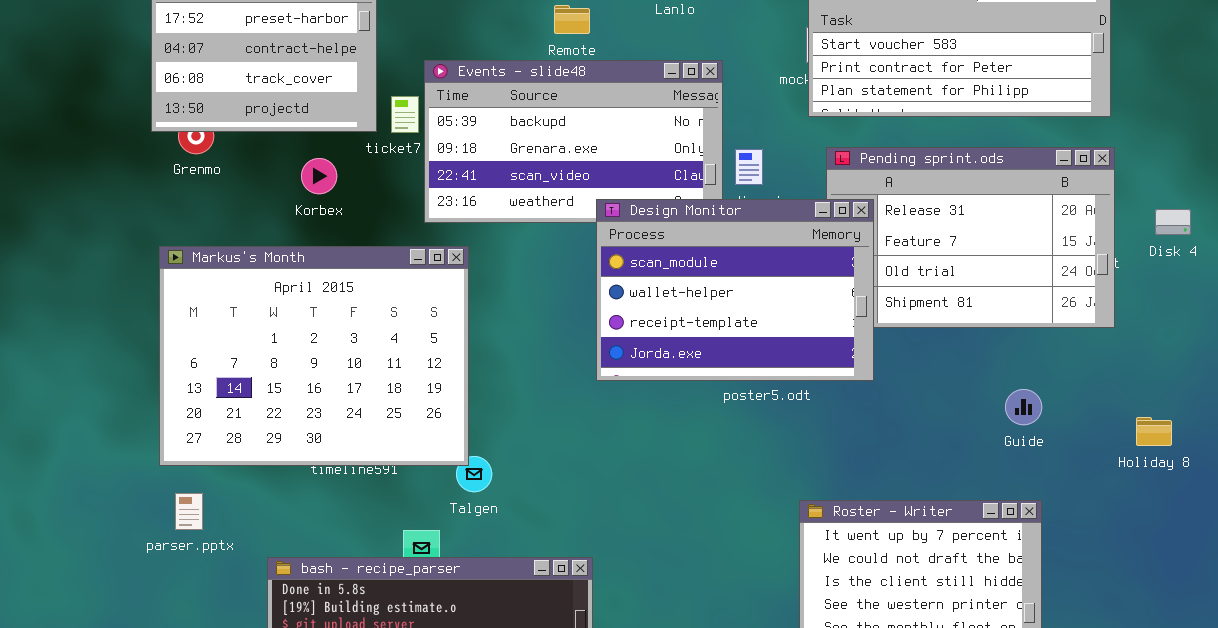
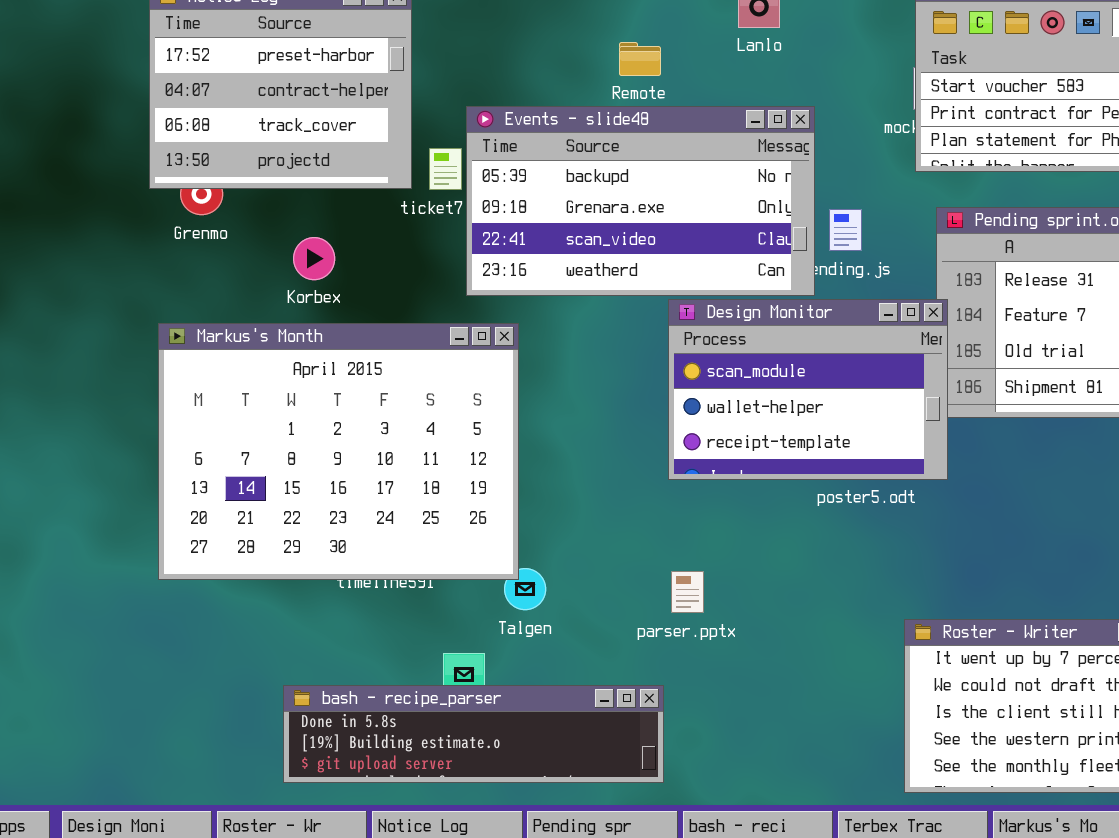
Korbex: [301,158,337,194] -> [293,237,335,280], moved
Design Monitor: [596,199,874,381] -> [668,299,948,480], resized
parser.pptx: [175,493,203,530] -> [671,571,704,613], moved

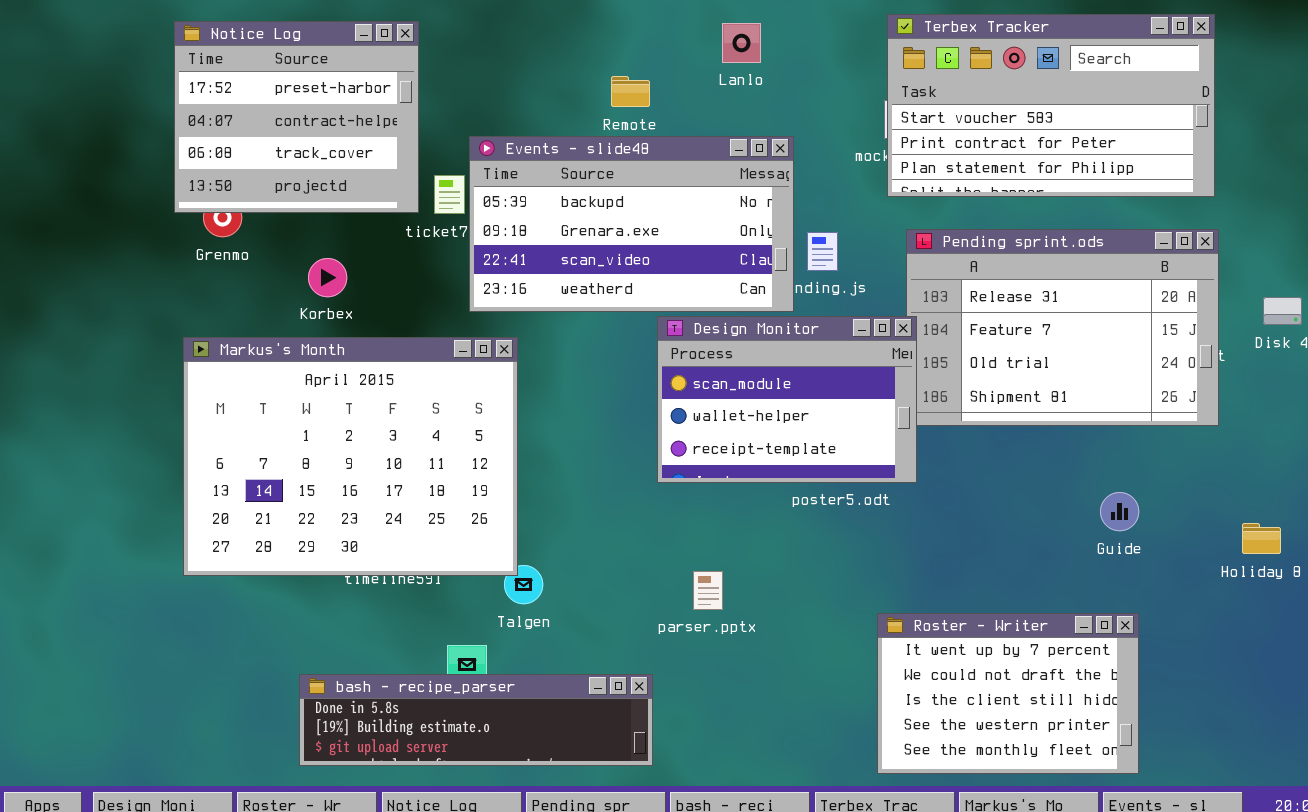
parser.pptx: [671,571,704,613] -> [693,571,723,610], moved

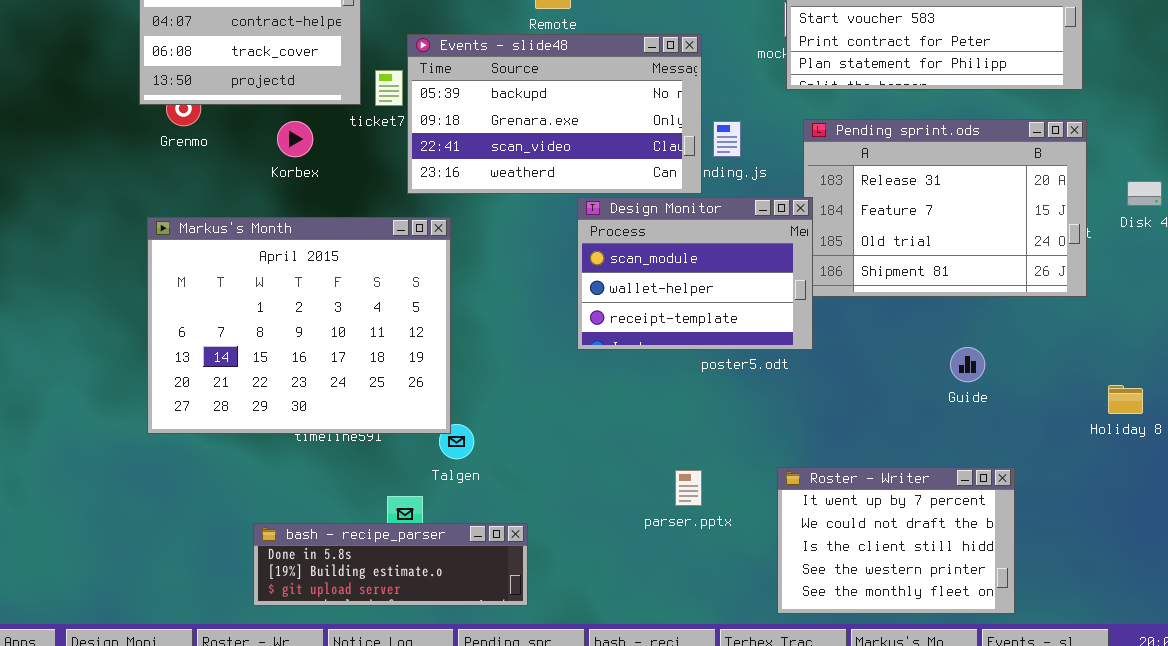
Korbex: [308,258,347,297] -> [277,121,313,157], moved
Guide: [1100,492,1139,531] -> [950,347,985,382], moved
parser.pptx: [693,571,723,610] -> [675,470,702,506], moved
bash - recipe_parser: [299,674,653,766] -> [253,523,528,606], resized

